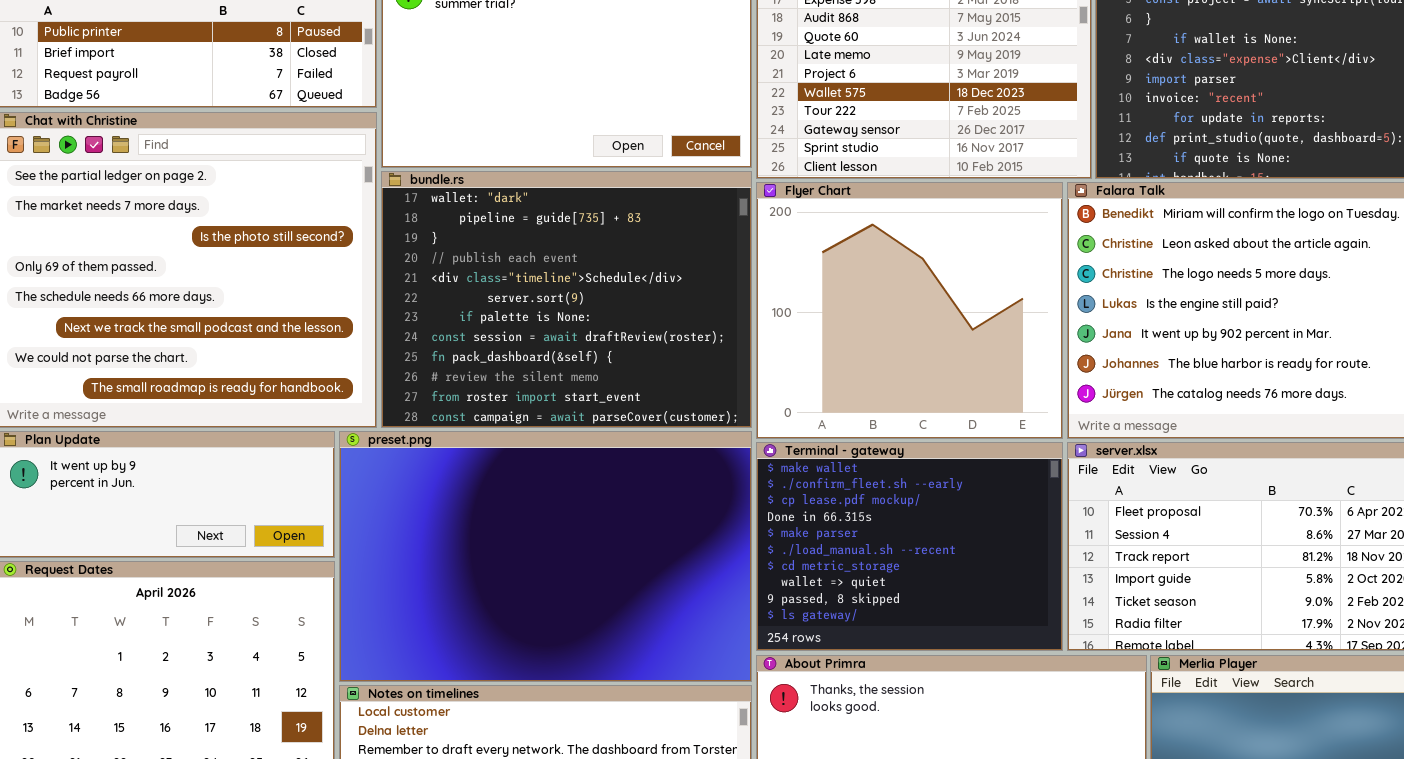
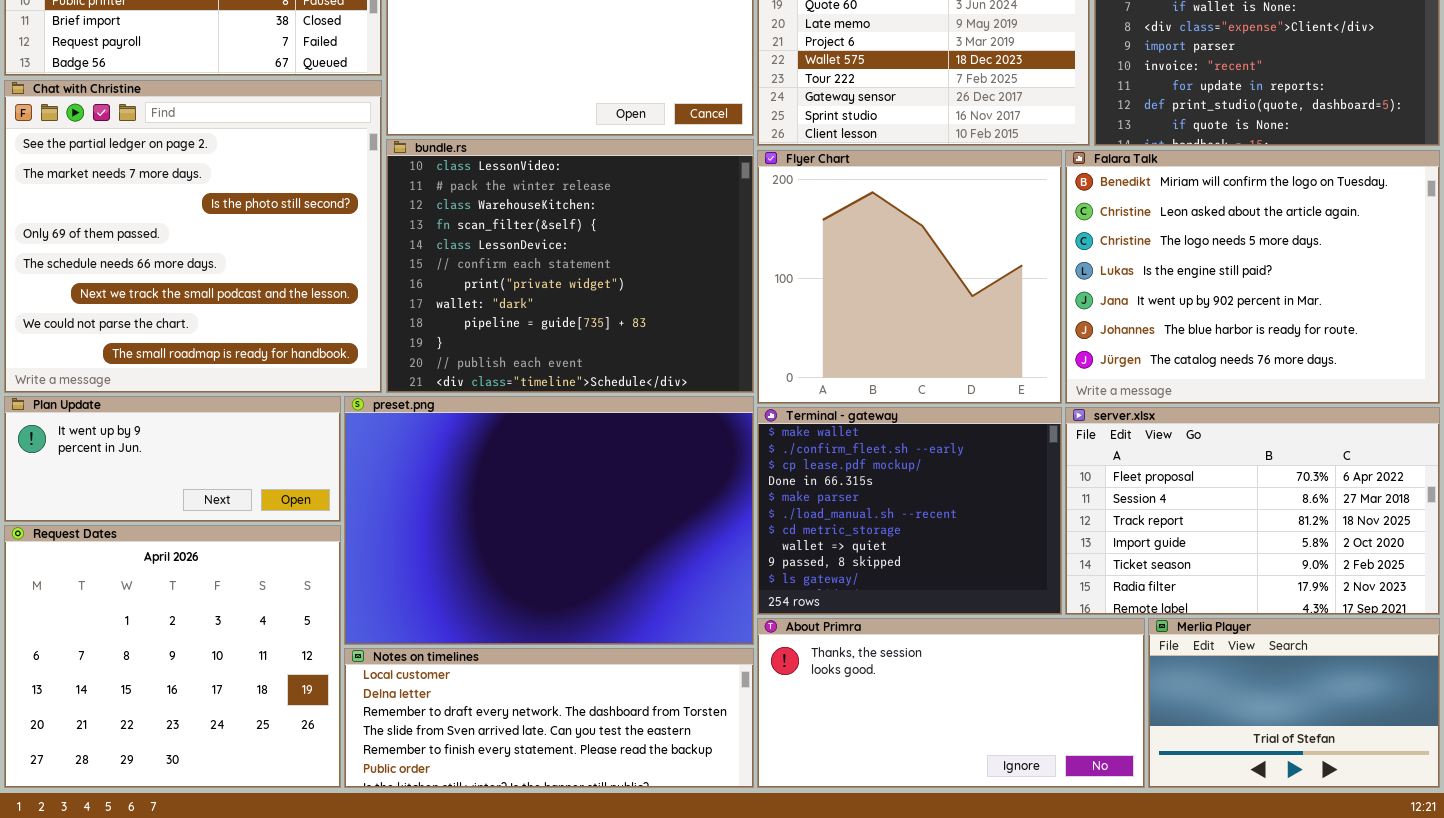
bundle.rs: [381,171,752,428] -> [386,139,754,393], scrolled up 7 rows

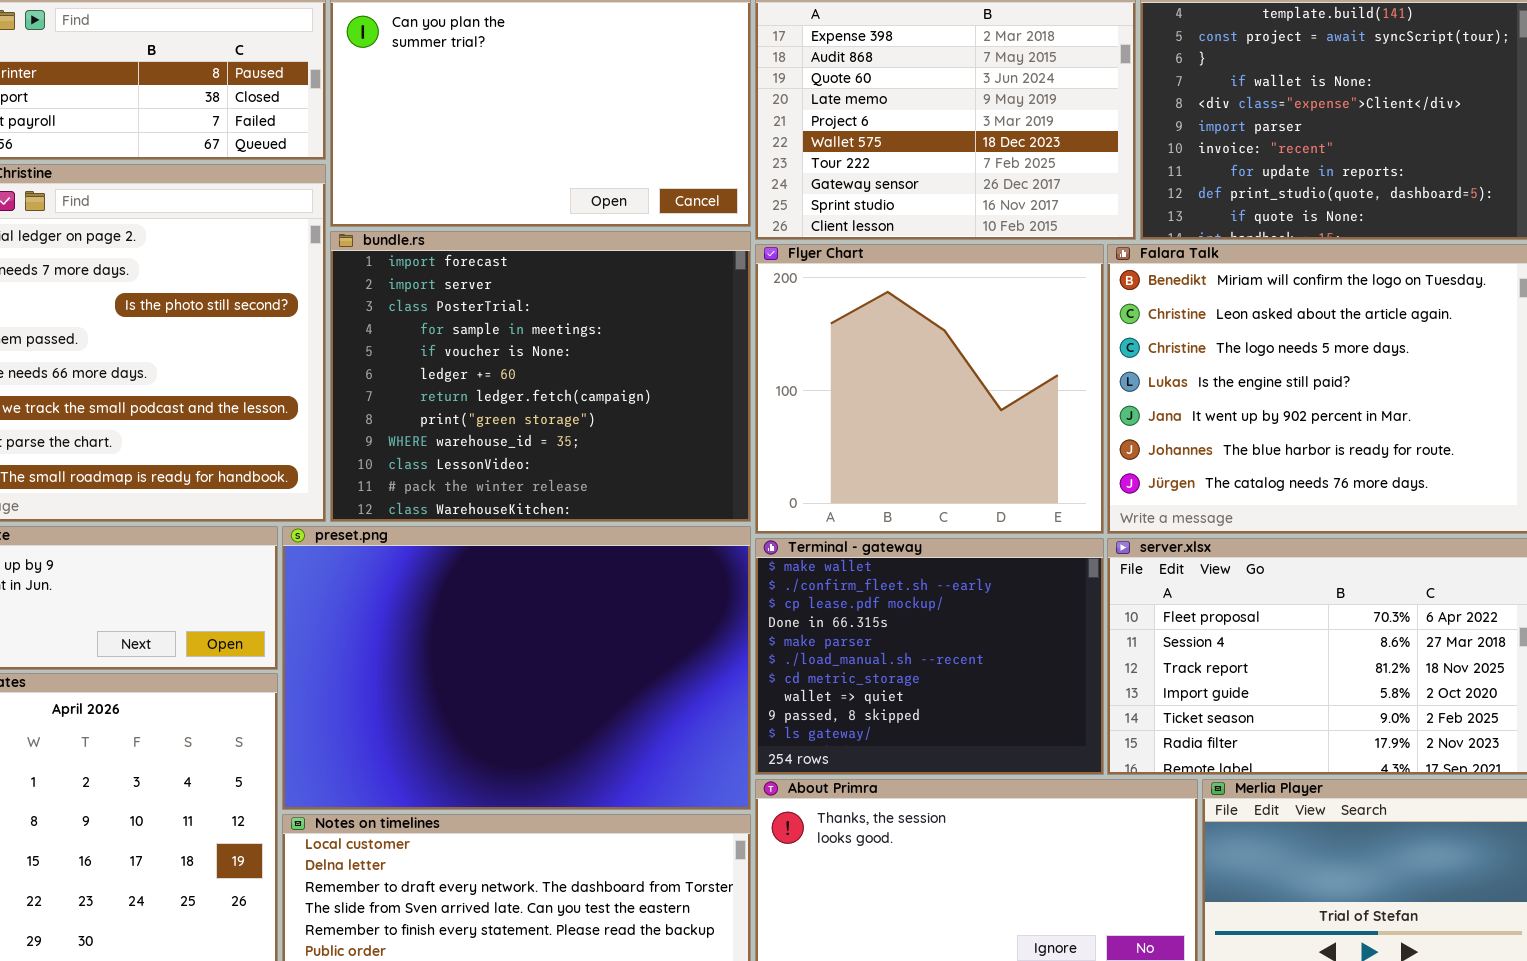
bundle.rs: [386,139,754,393] -> [330,231,751,522], scrolled up 9 rows

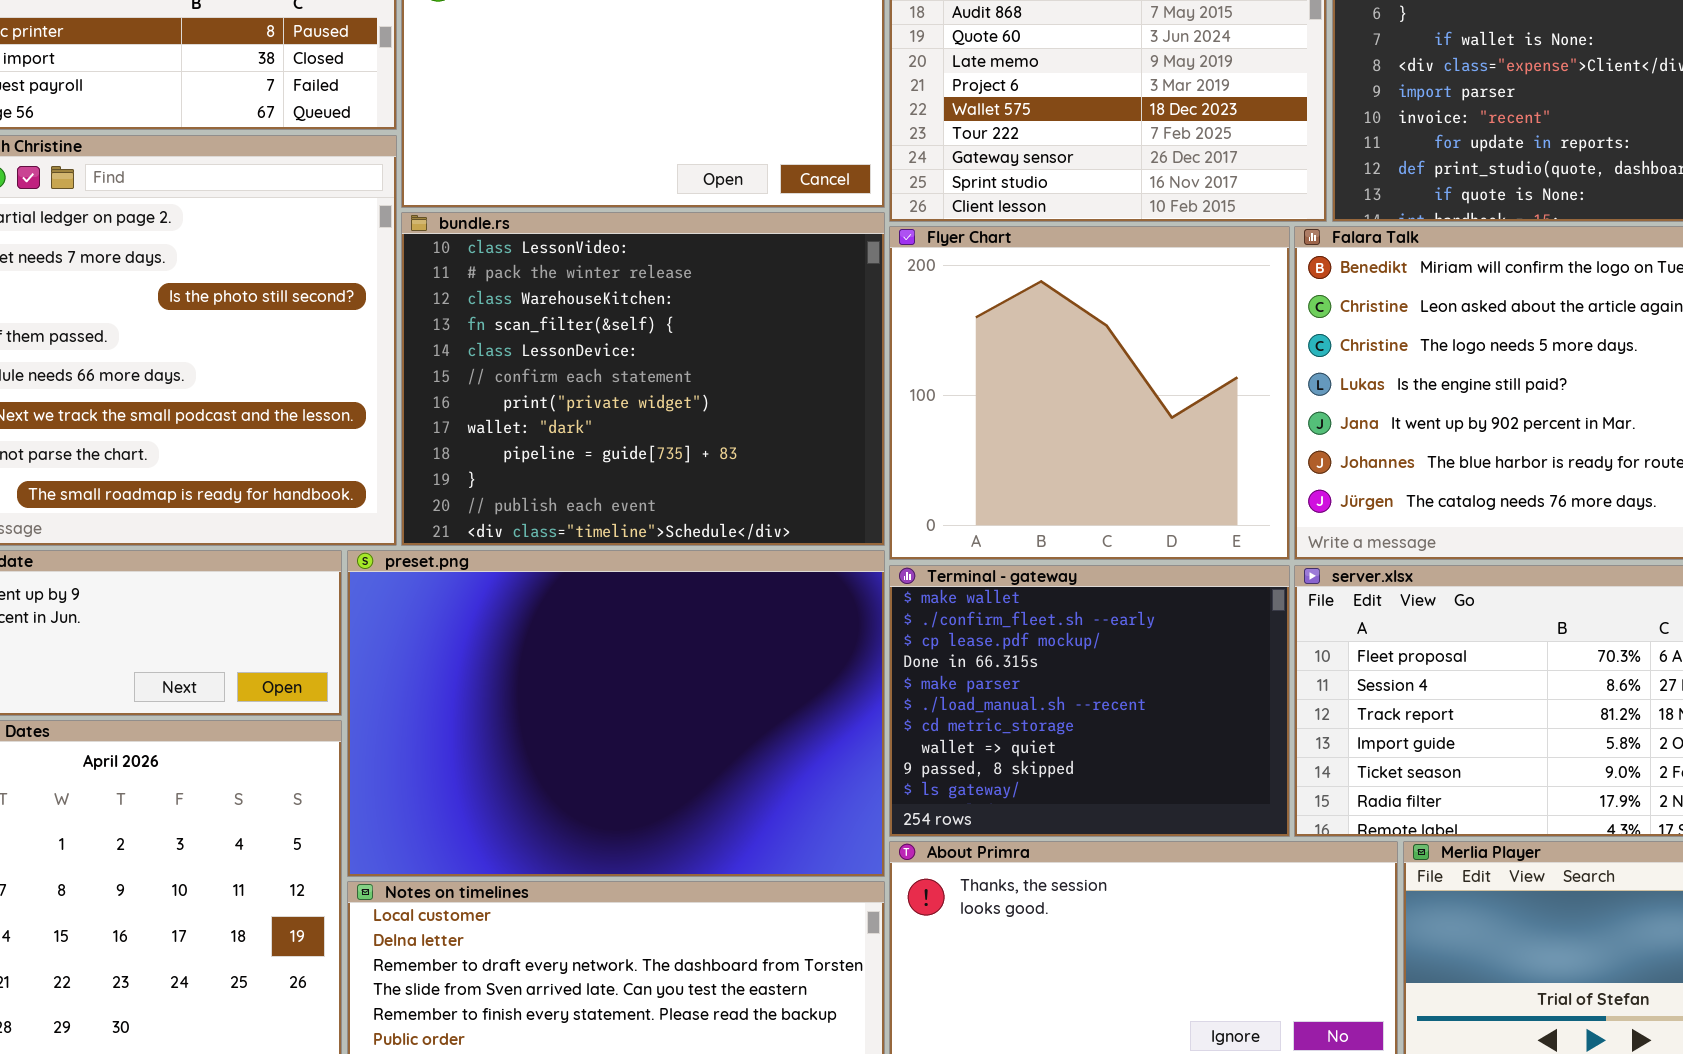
bundle.rs: [330,231,751,522] -> [401,212,885,546], scrolled down 9 rows

